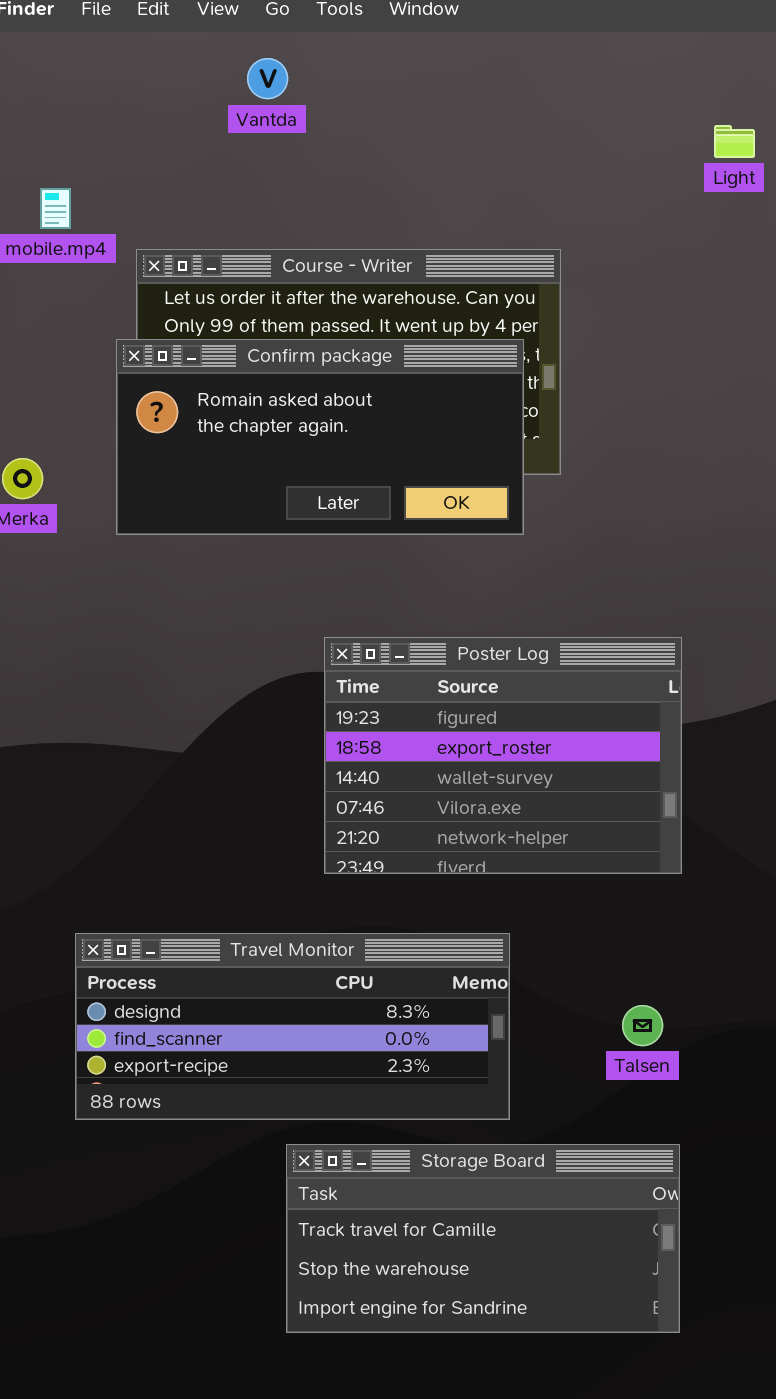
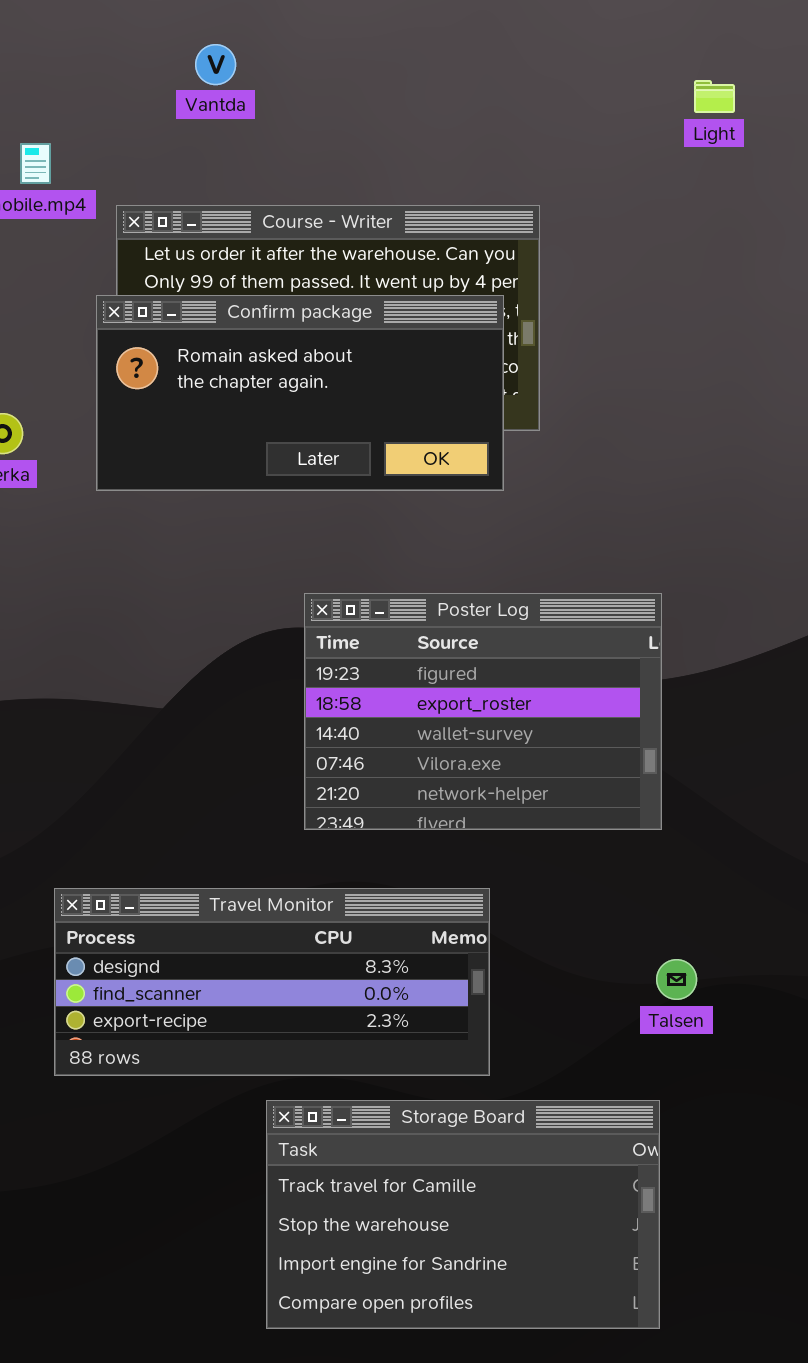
Vantda: [247,58,288,99] -> [195,44,236,85], moved
Talsen: [622,1005,663,1046] -> [656,959,697,1000], moved
Storage Board: [286,1144,680,1333] -> [266,1100,660,1329], resized

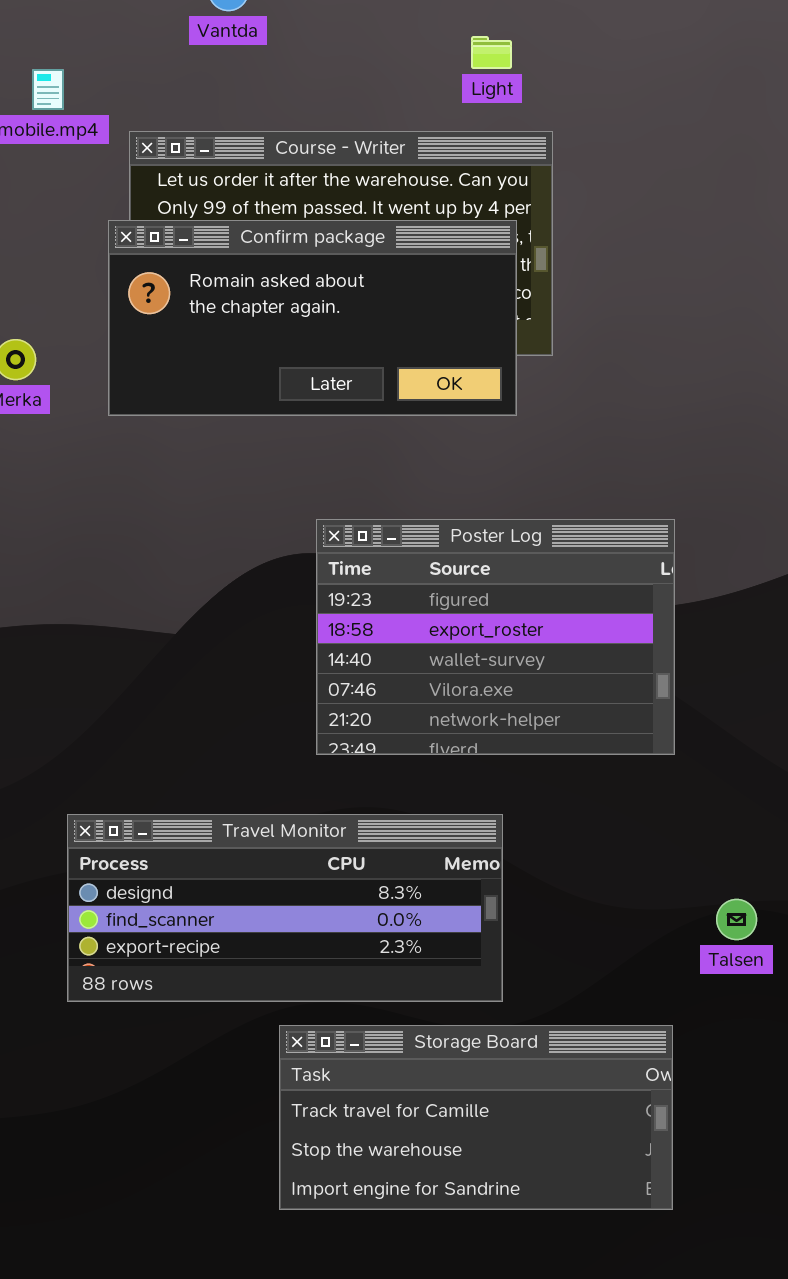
Light: [694,80,735,113] -> [471,36,512,69], moved
Talsen: [656,959,697,1000] -> [716,899,757,940], moved
Storage Board: [266,1100,660,1329] -> [279,1025,673,1210], resized

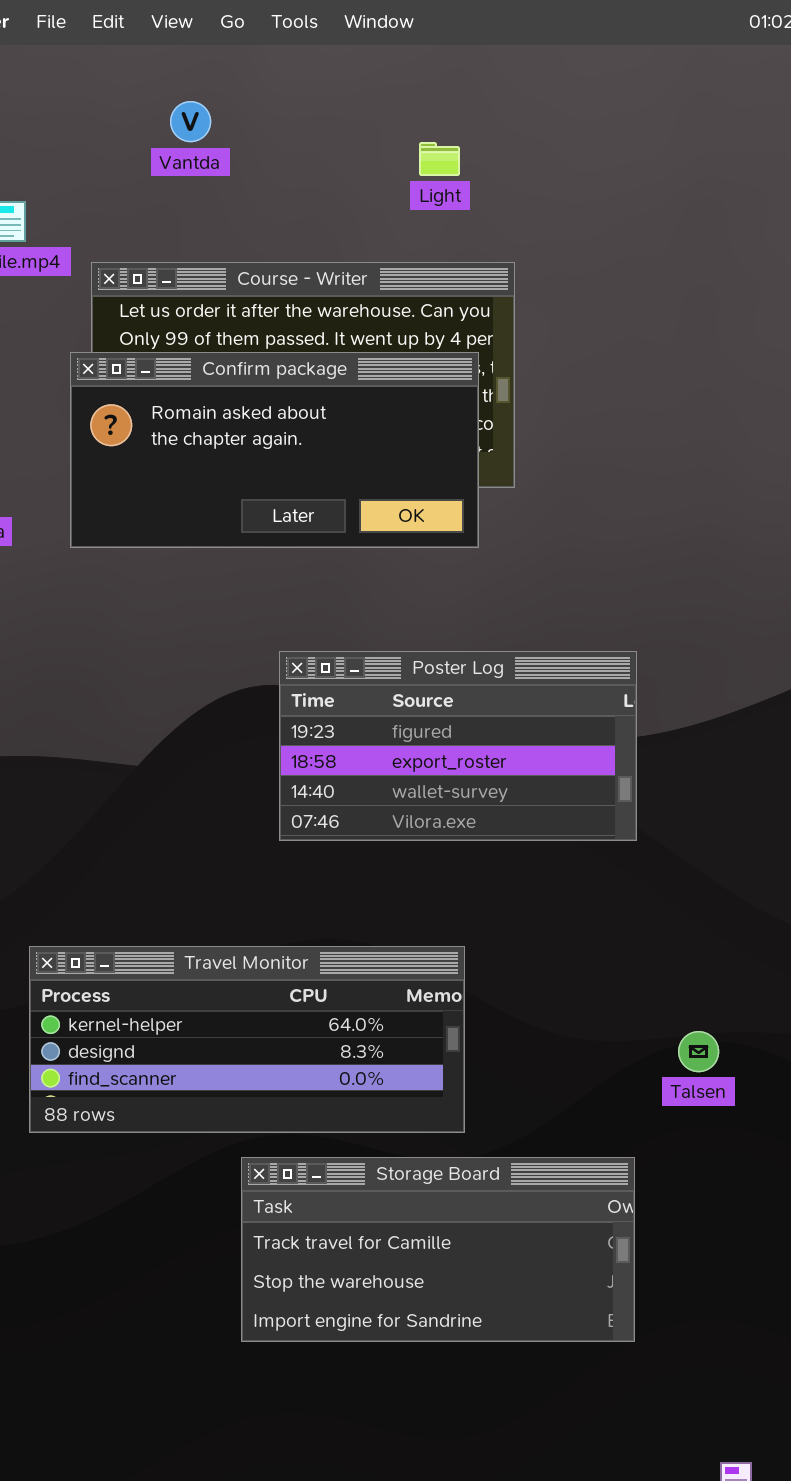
Light: [471,36,512,69] -> [419,142,460,176], moved
Poster Log: [316,519,675,755] -> [279,651,637,841], resized
Travel Monitor: [67,814,503,1002] -> [29,946,465,1133], scrolled up 1 row

